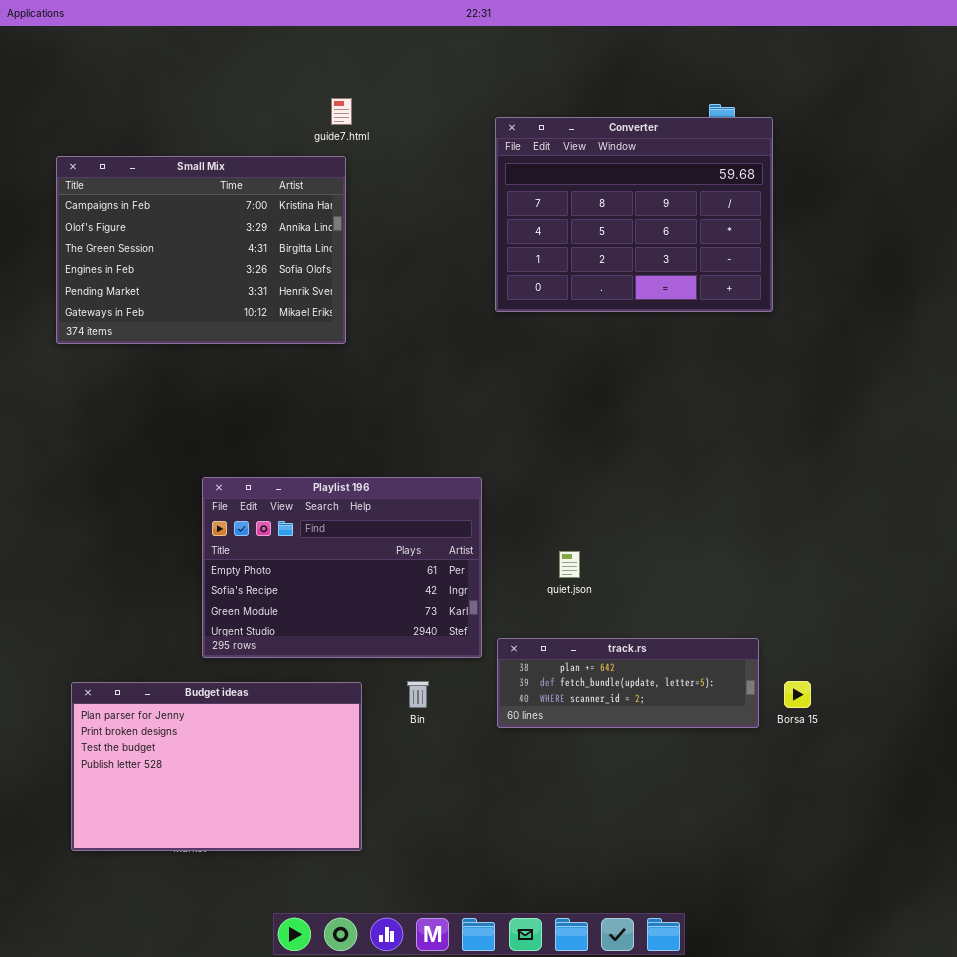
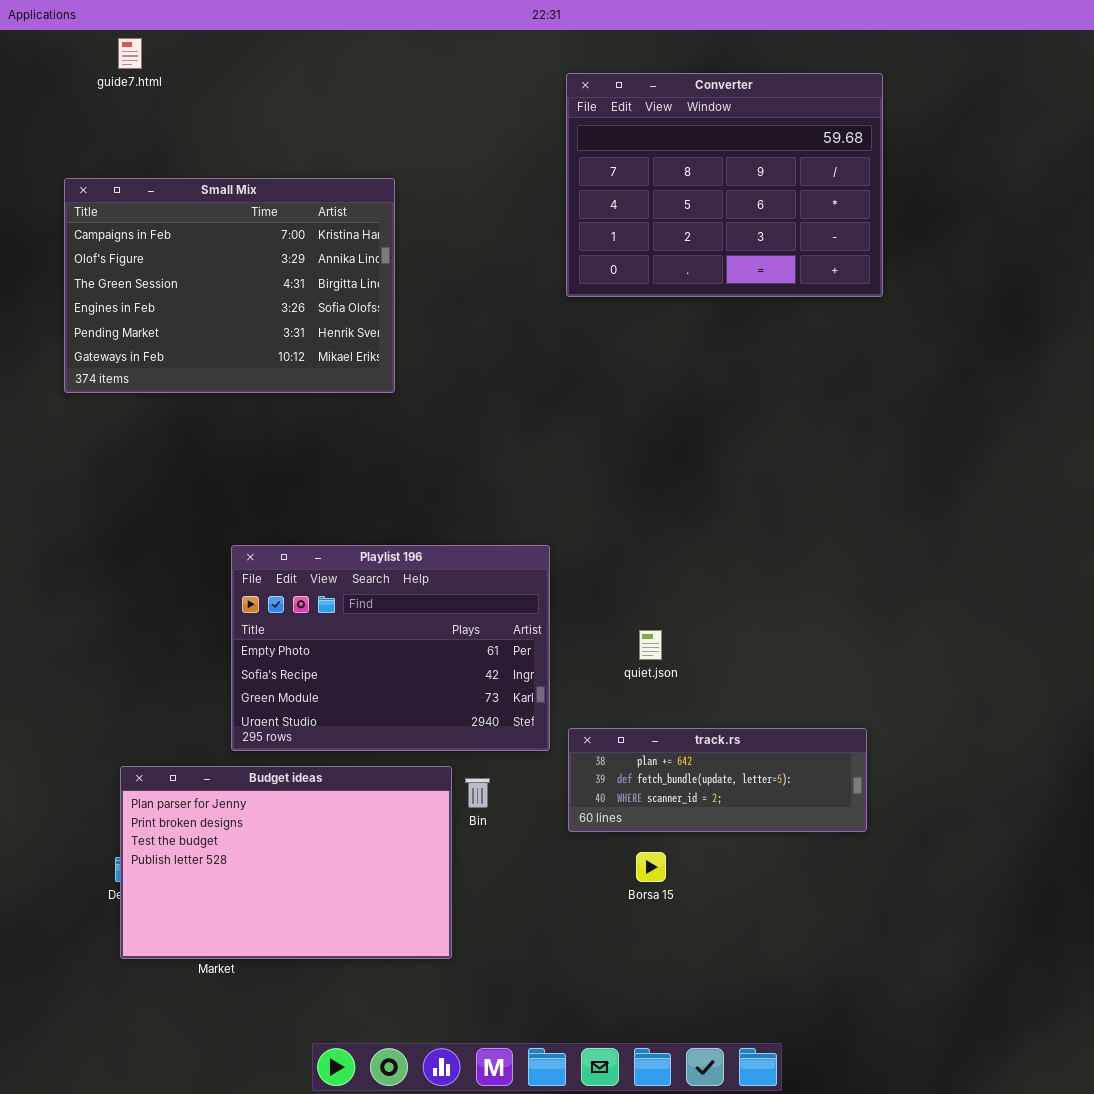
guide7.html: [331,98,352,125] -> [118,38,142,69], moved
Converter: [495,117,773,312] -> [566,73,883,297], moved
Borsa 15: [784,681,811,708] -> [636,852,666,882], moved
Budget ideas: [71,682,362,851] -> [120,766,452,959], moved

